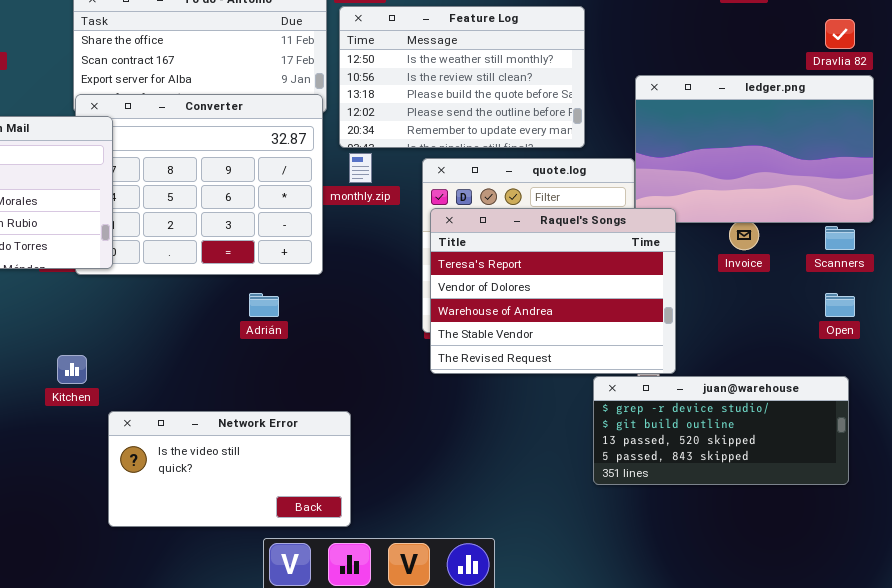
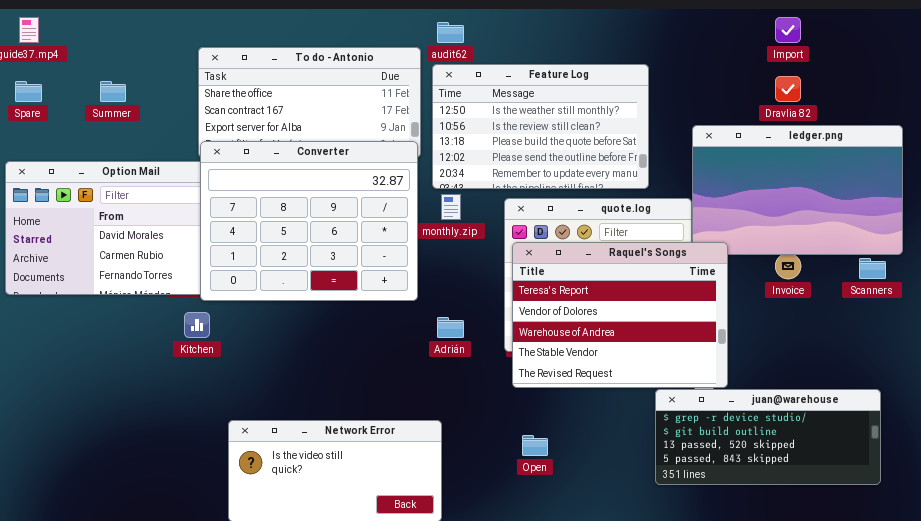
Dravlia 82: [825,19,855,49] -> [775,76,801,102], moved
Converter: [75,94,323,275] -> [200,141,418,301], raised
Adrián: [249,293,279,317] -> [437,317,464,338], moved
Open: [825,293,855,317] -> [522,435,548,456], moved
Kitchen: [57,355,87,384] -> [184,312,210,338], moved

